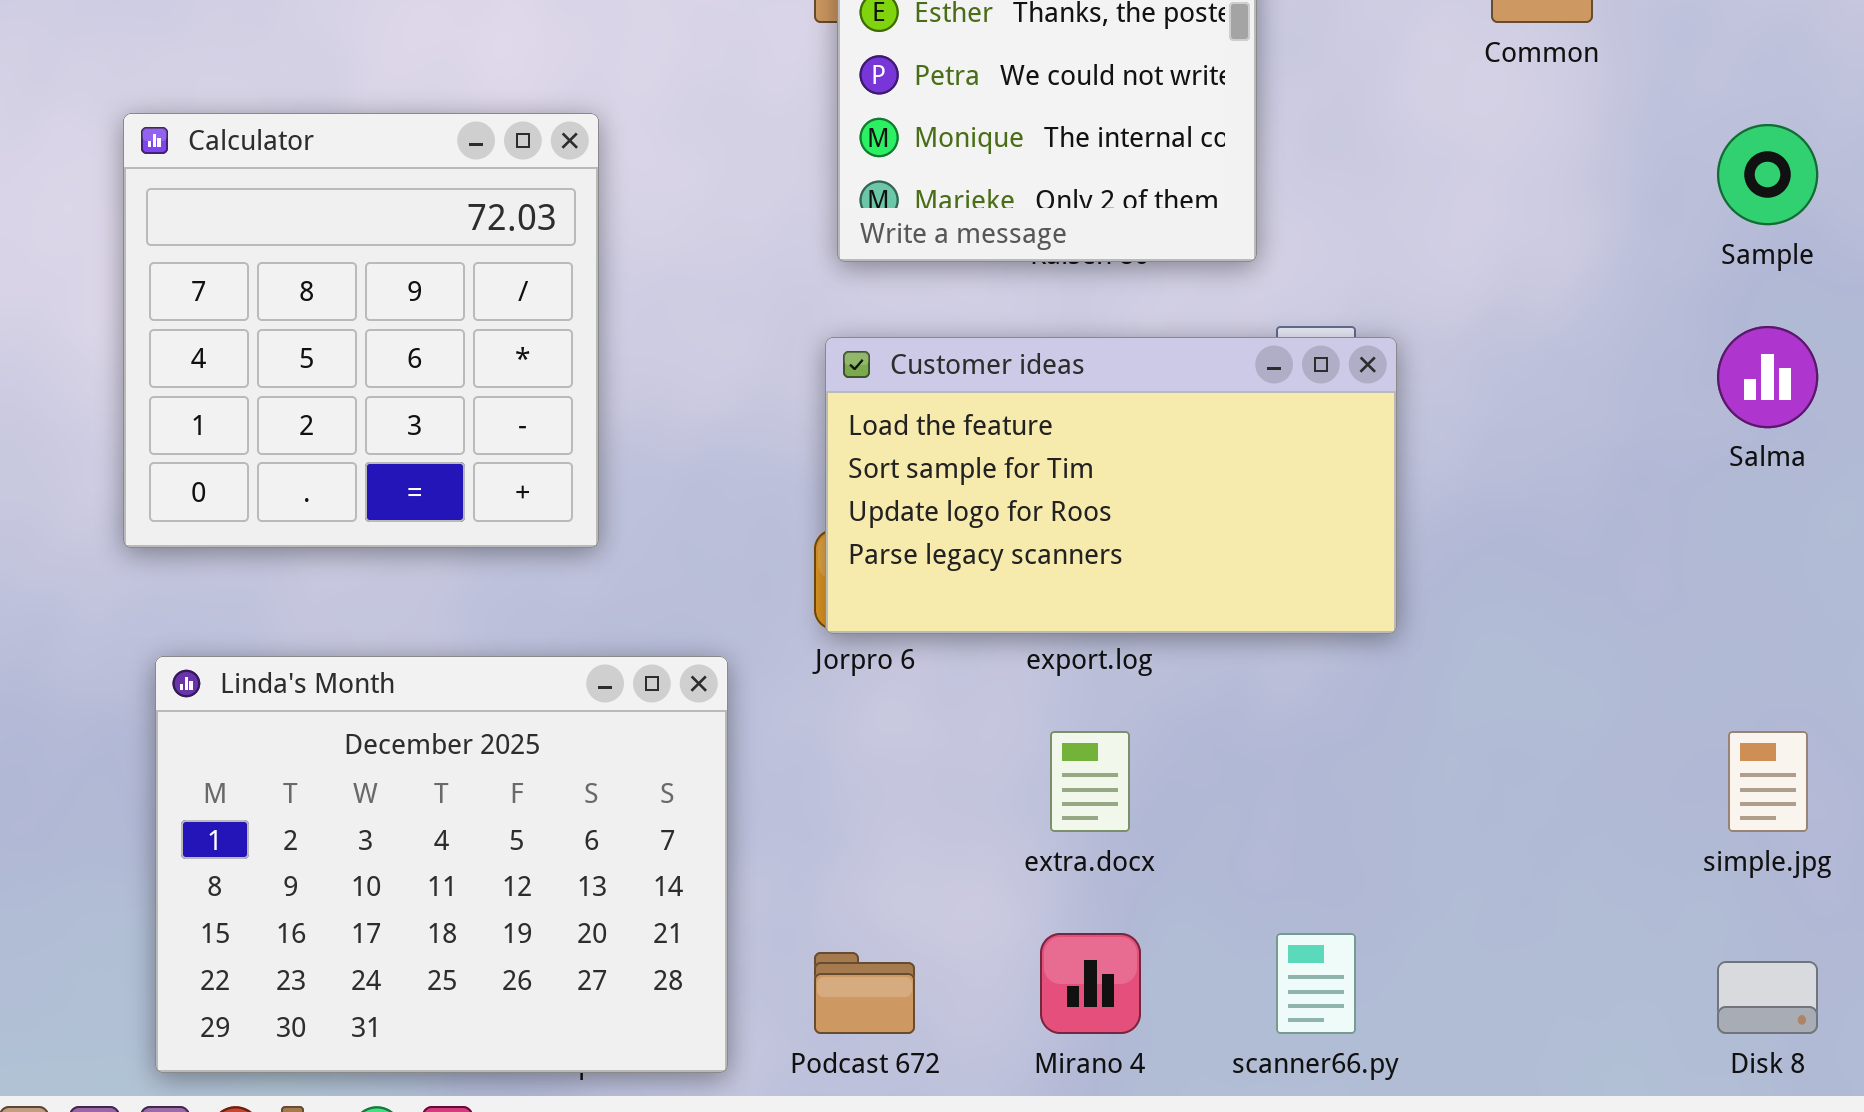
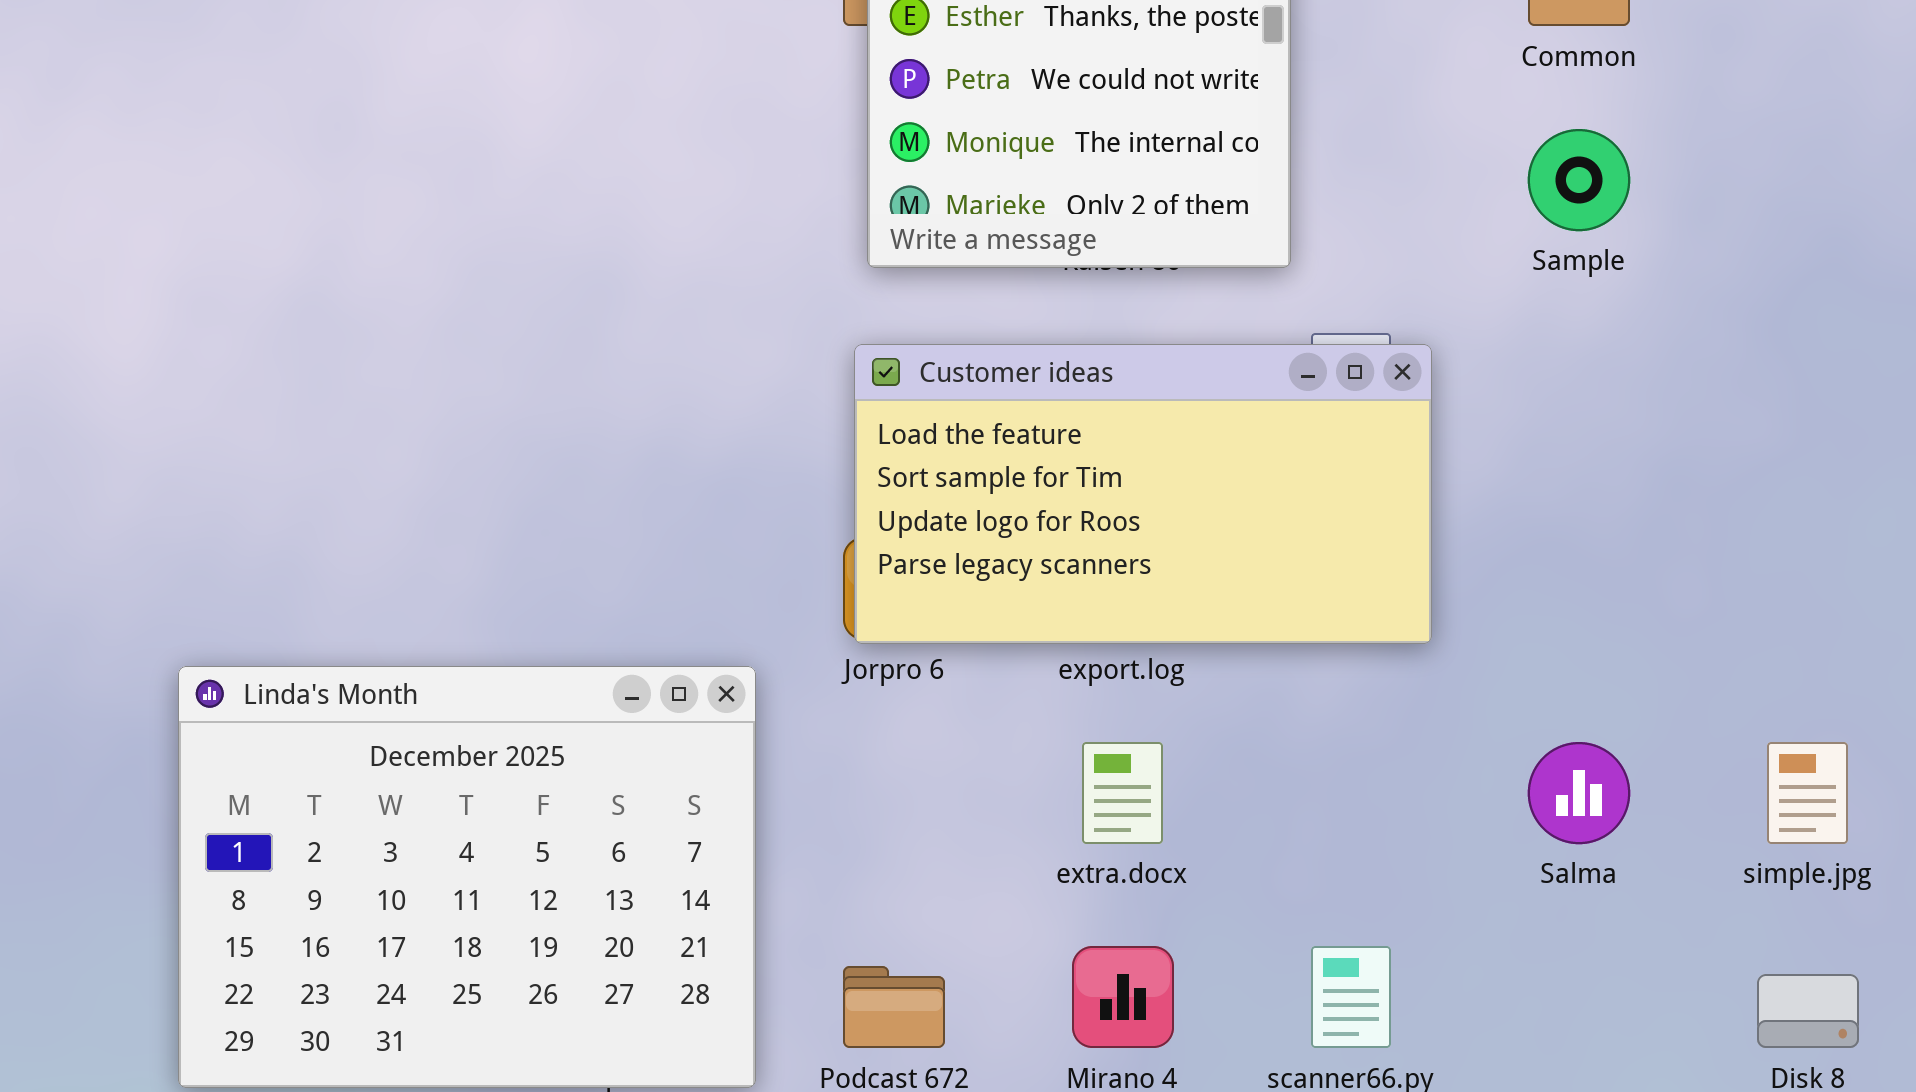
Calculator: [123,113,599,548] -> none, closed
Sample: [1717,124,1818,225] -> [1528,129,1630,231], moved
Salma: [1717,326,1818,428] -> [1528,742,1630,844], moved

